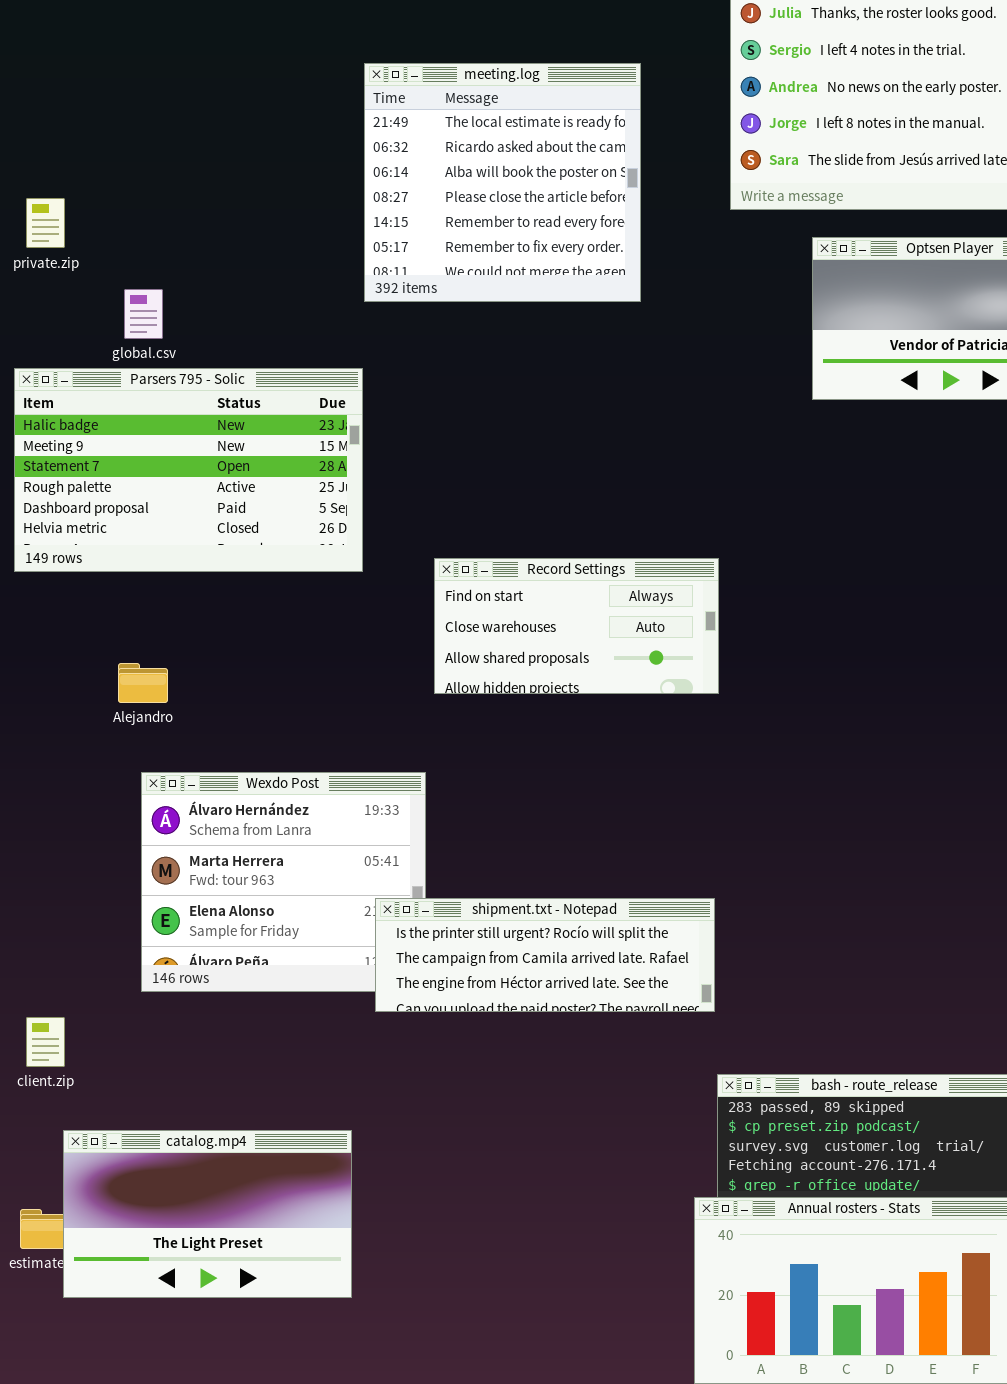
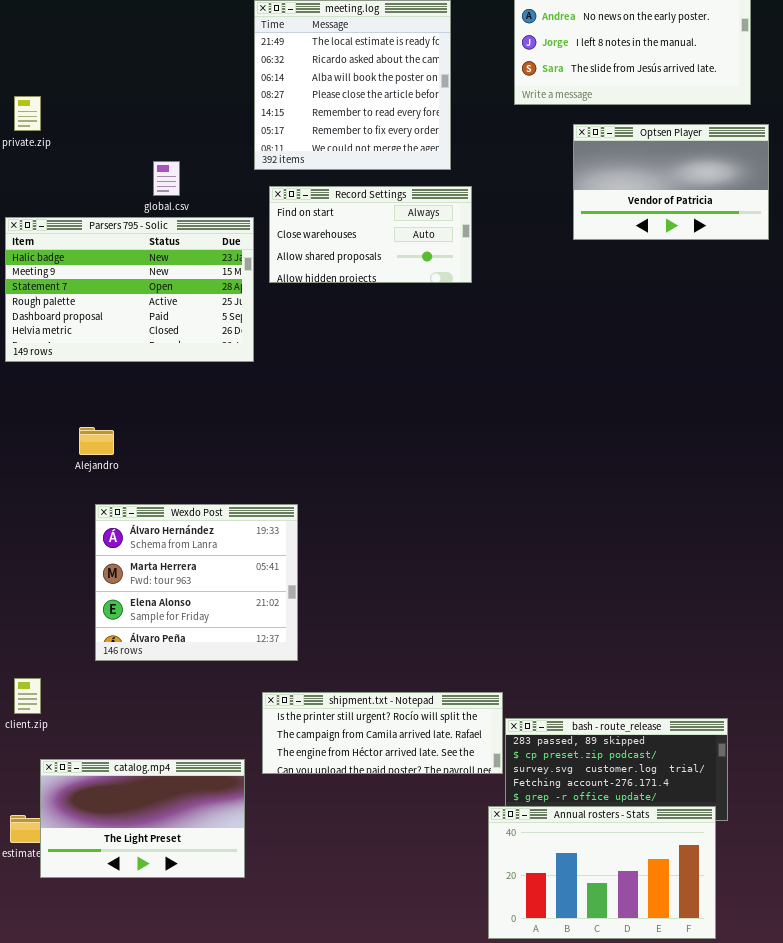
global.csv: [124,289,163,339] -> [153,161,180,196], moved
Record Settings: [434,558,719,694] -> [269,186,472,283], moved
shipment.txt - Notepad: [375,898,715,1012] -> [262,692,503,774], moved

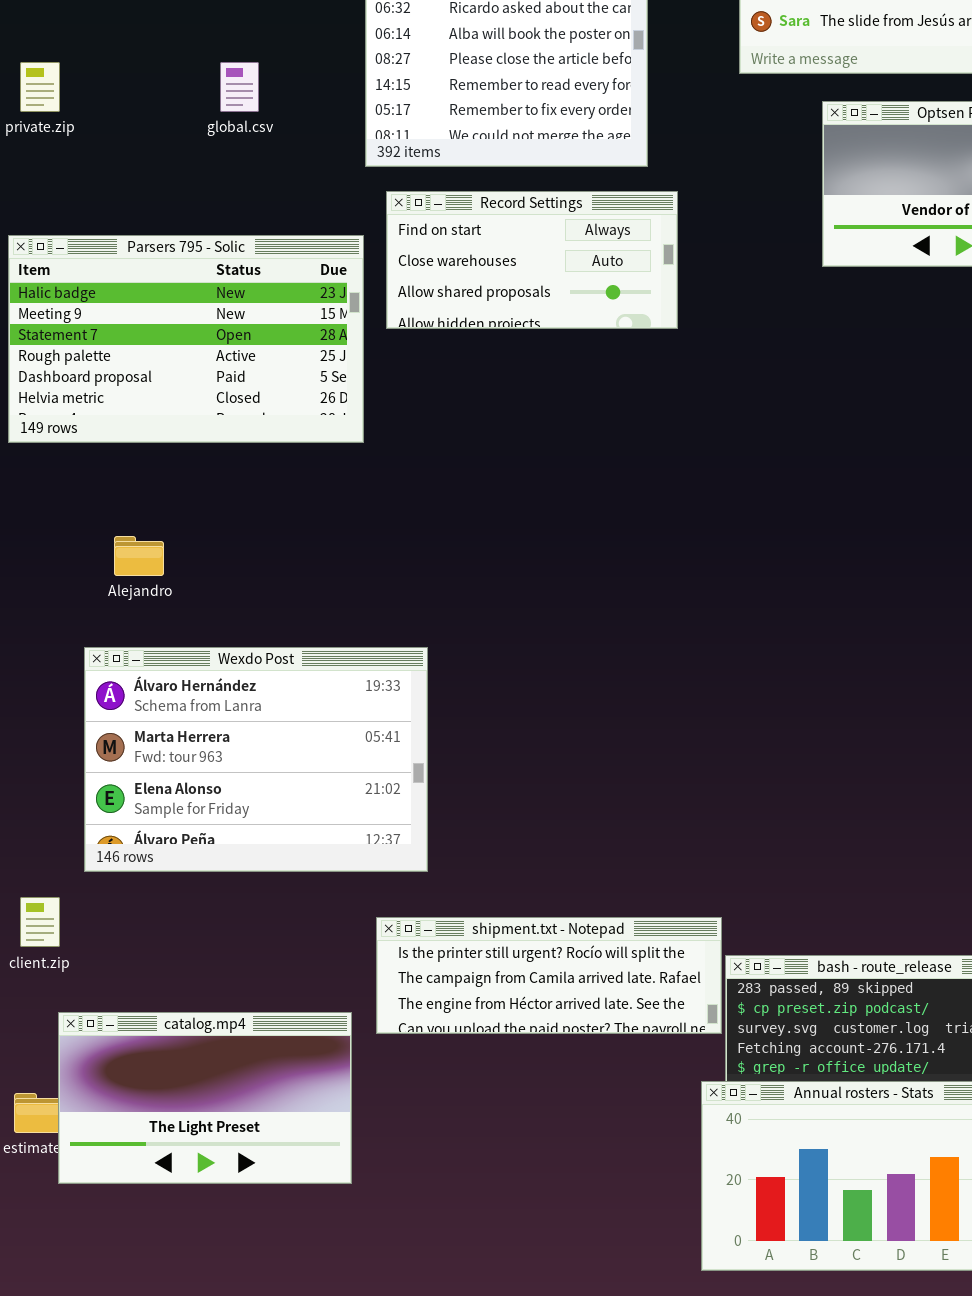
global.csv: [153,161,180,196] -> [220,62,259,112], moved
Wexdo Post: [95,504,298,661] -> [84,647,428,872], resized

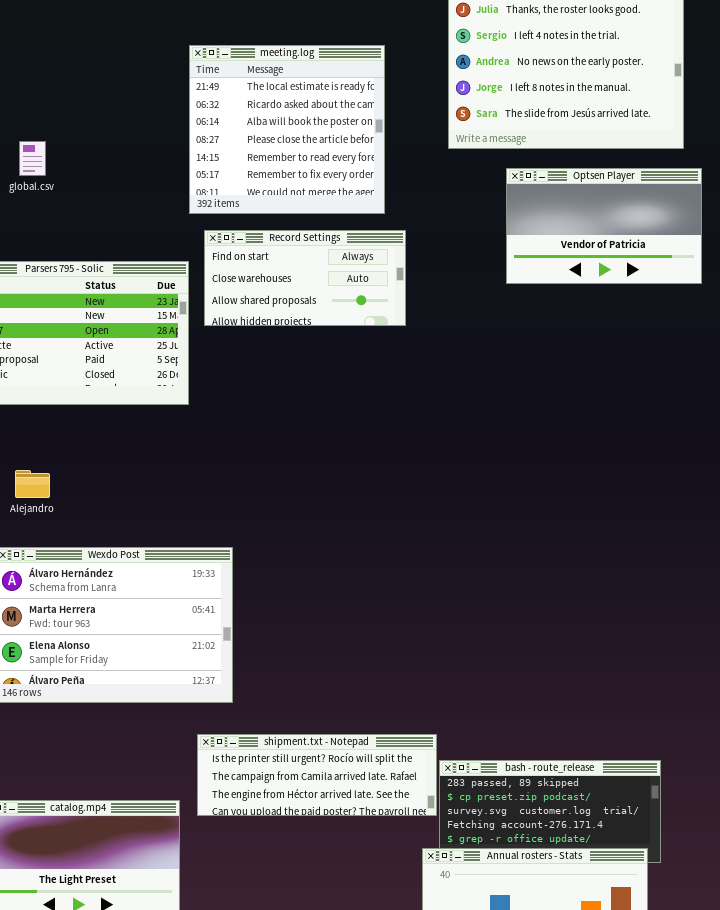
global.csv: [220,62,259,112] -> [19,141,46,176], moved

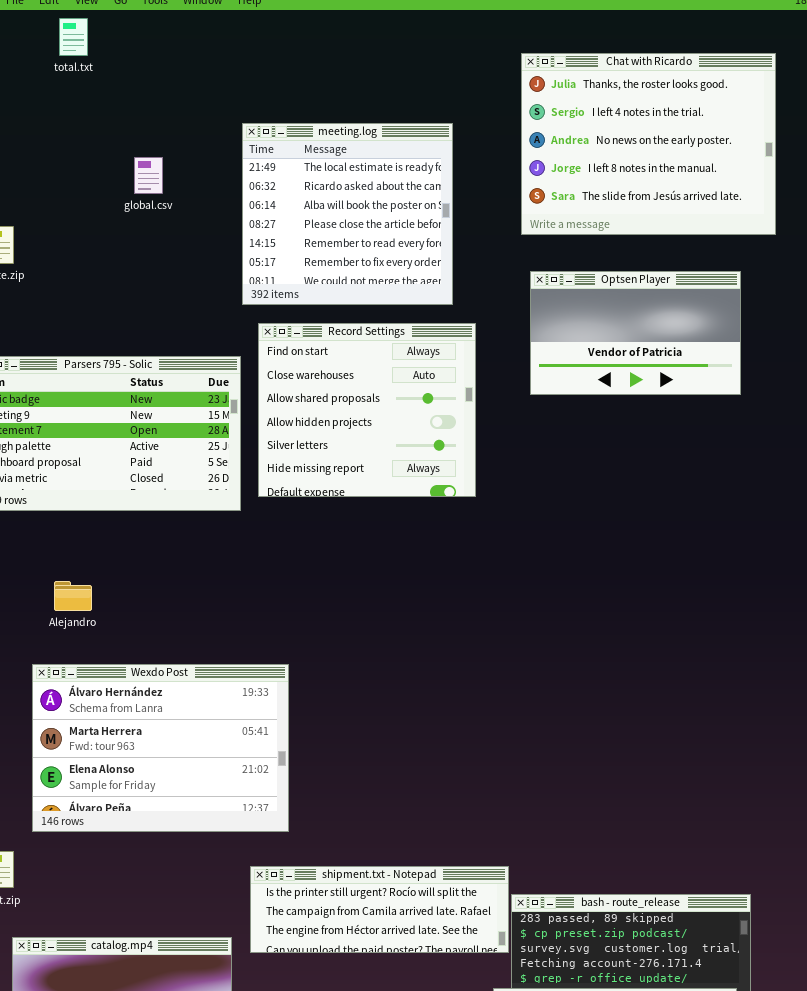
global.csv: [19,141,46,176] -> [134,157,163,194], moved
Optsen Player: [506,168,702,284] -> [530,271,741,395], moved
Record Settings: [204,230,406,326] -> [258,323,476,497], resized

